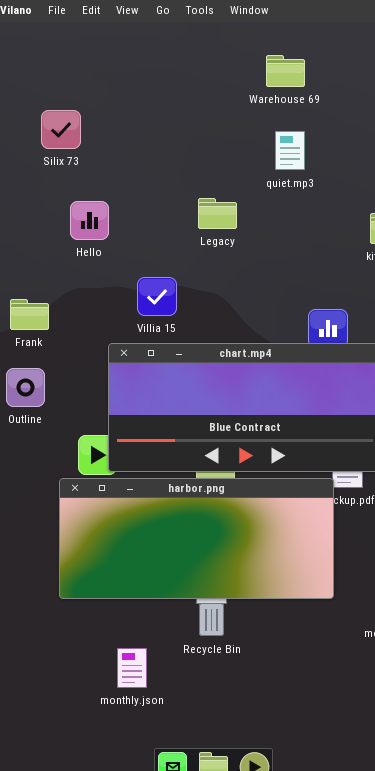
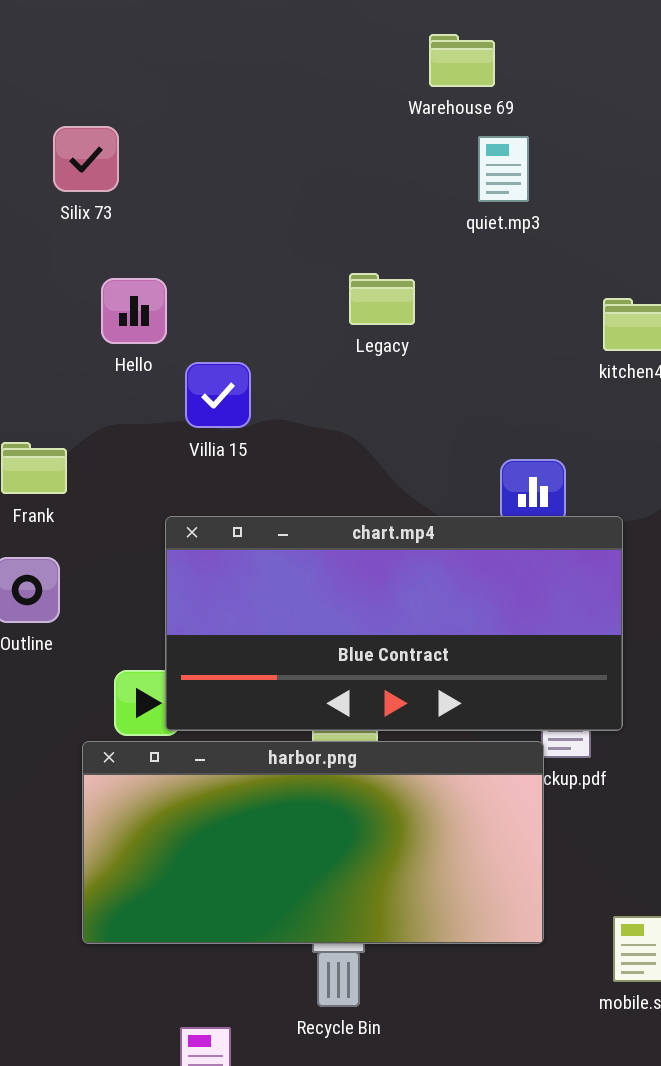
quiet.mp3: [275,131,305,170] -> [478,136,529,202], moved
Legacy: [198,198,237,229] -> [349,273,415,325], moved
Villia 15: [137,277,177,316] -> [185,362,251,428], moved

